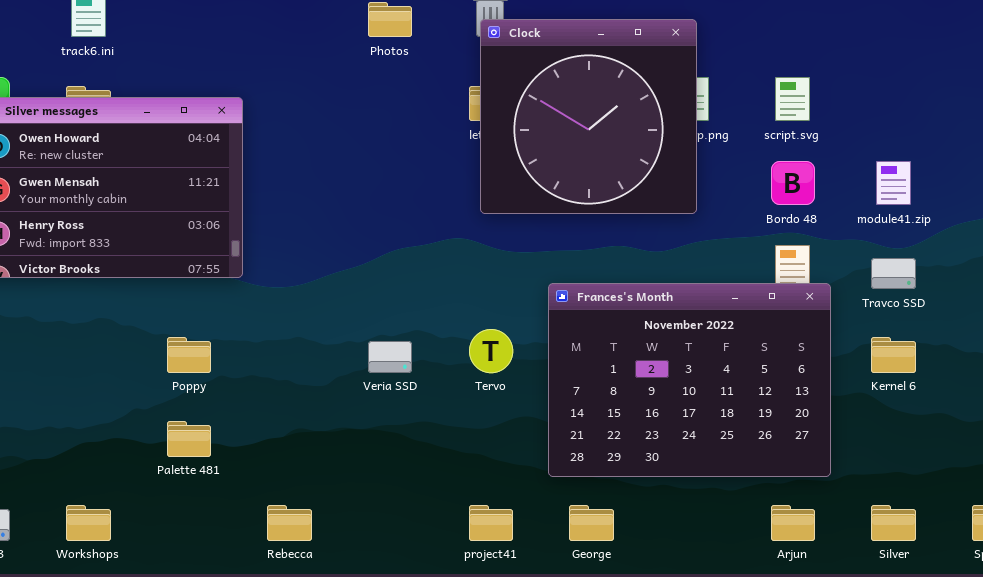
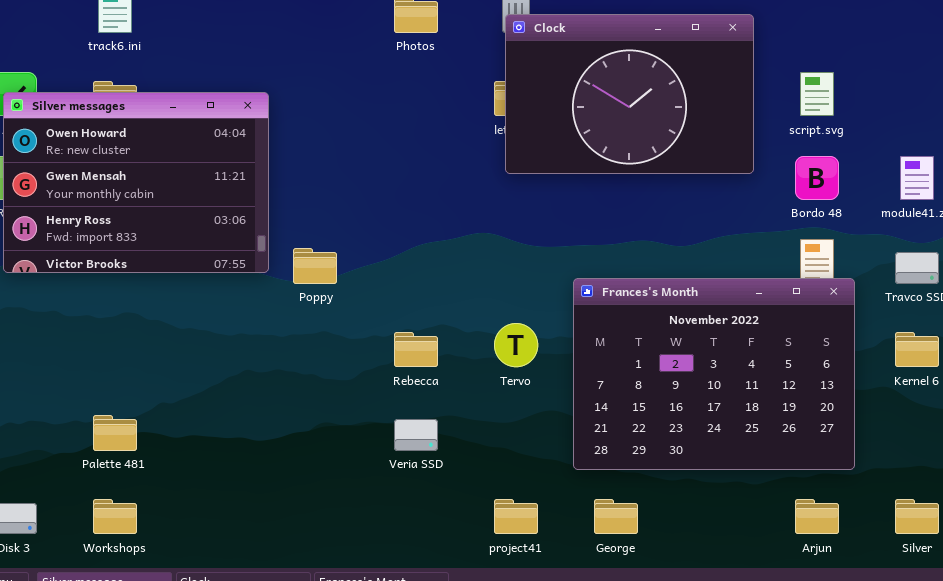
Clock: [480,19,697,214] -> [505,14,754,174], resized
Poppy: [167,337,211,373] -> [293,248,337,284], moved
Veria SSD: [368,341,412,373] -> [394,419,438,451], moved
Palette 481: [167,421,211,457] -> [93,415,137,451], moved
Rebecca: [267,505,312,541] -> [394,332,438,367], moved

